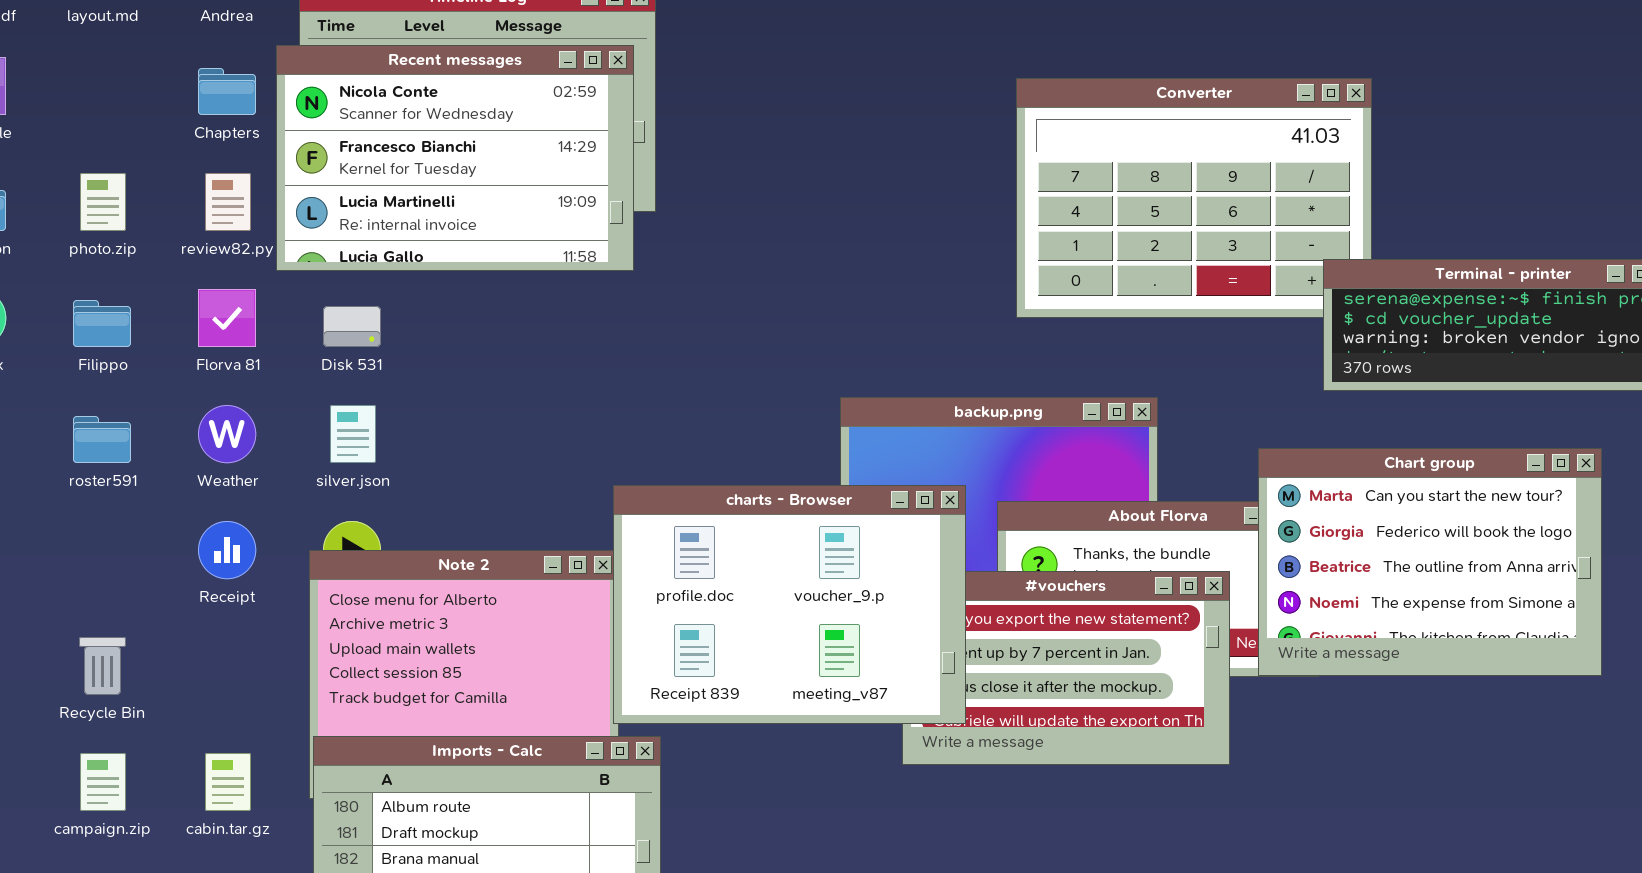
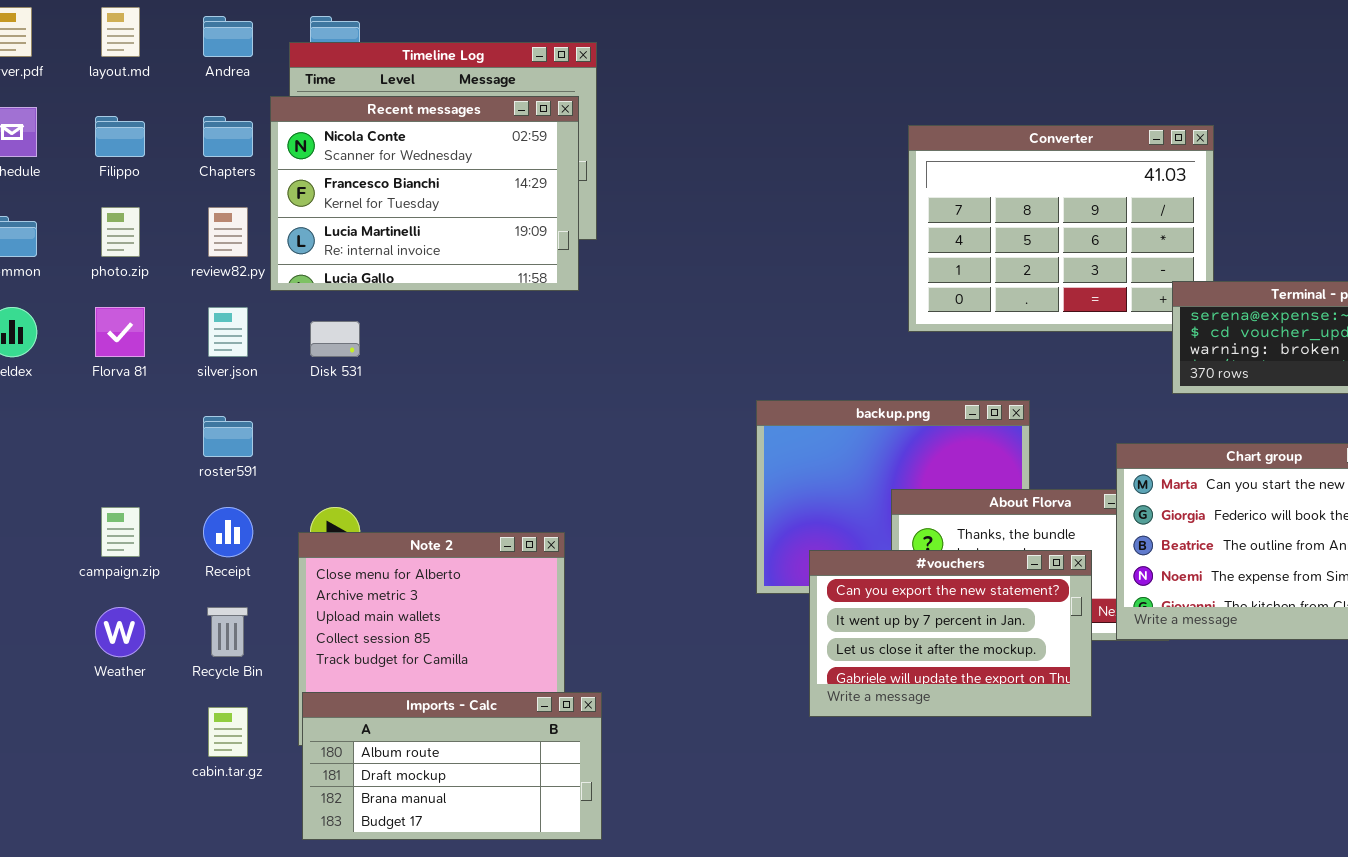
Florva 81: [198,289,256,347] -> [95,307,145,357], moved
Filippo: [73,300,131,347] -> [95,116,145,157], moved
Weather: [198,405,256,463] -> [95,607,145,657], moved
silver.json: [330,405,376,463] -> [208,307,248,357], moved
roster591: [73,416,131,463] -> [203,416,253,457], moved
charts - Browser: [613,485,966,724] -> none, closed
Recycle Bin: [79,637,126,695] -> [207,607,248,657], moved
campaign.zip: [80,753,126,811] -> [101,507,140,557], moved

